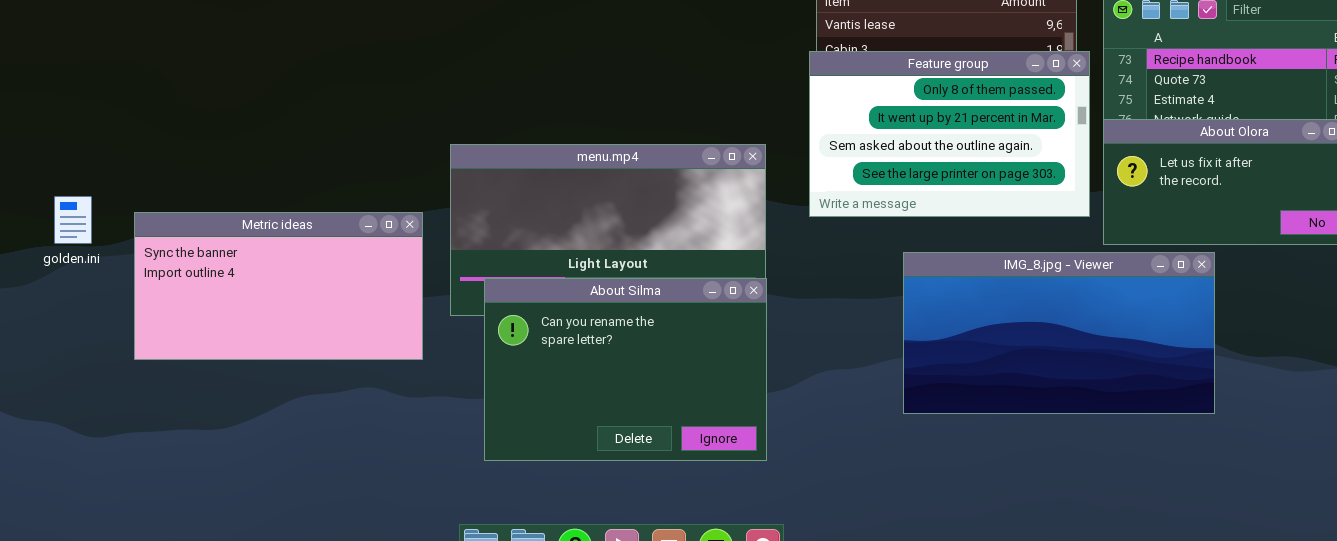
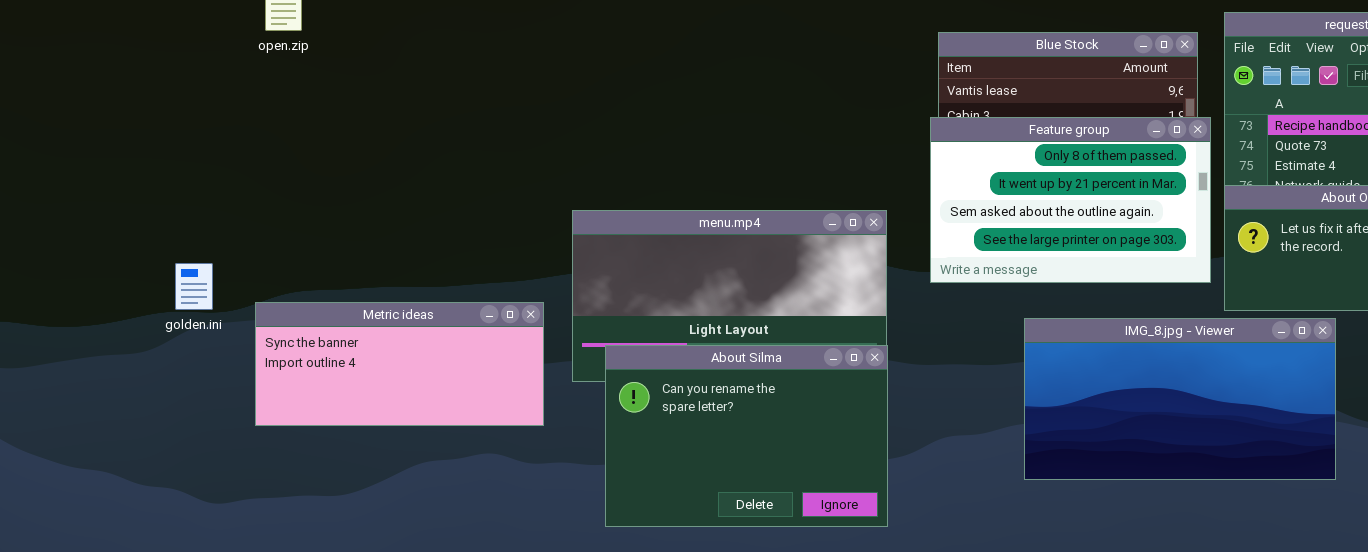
Metric ideas: [134,212,423,360] -> [255,302,544,426], resized

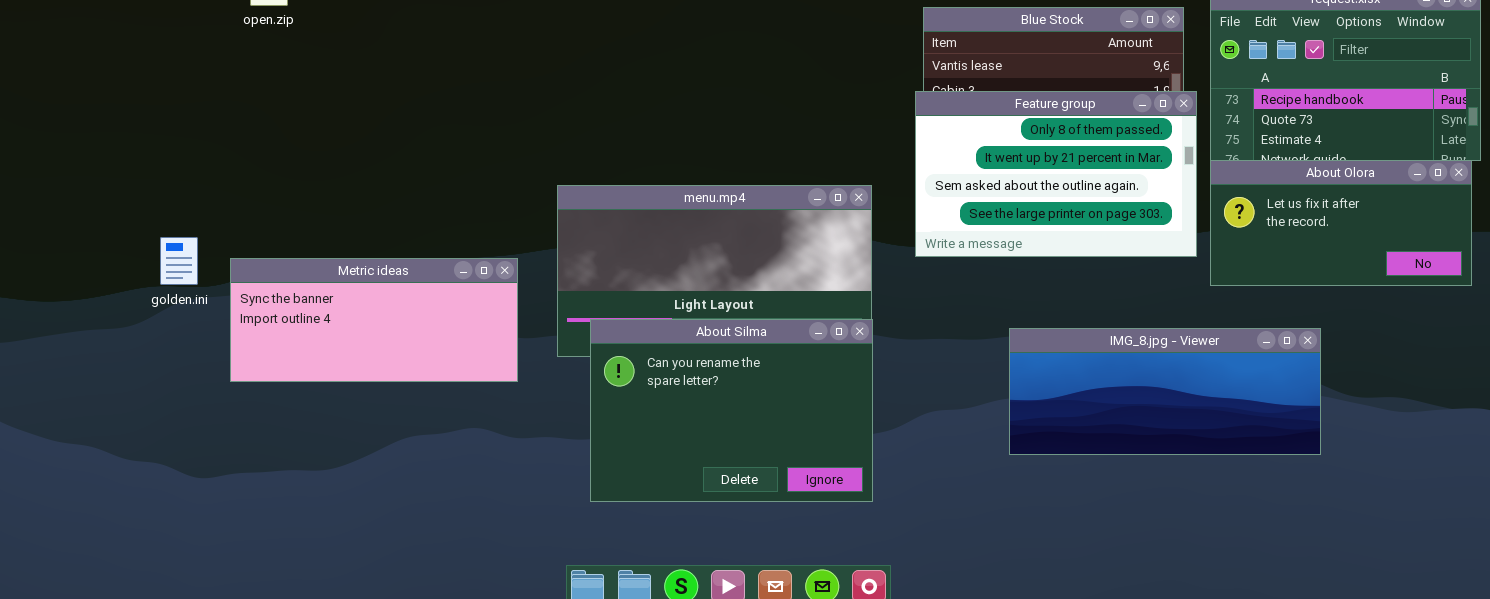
Metric ideas: [255,302,544,426] -> [230,258,518,382], moved
IMG_8.jpg - Viewer: [1024,318,1336,480] -> [1009,328,1321,455], resized

